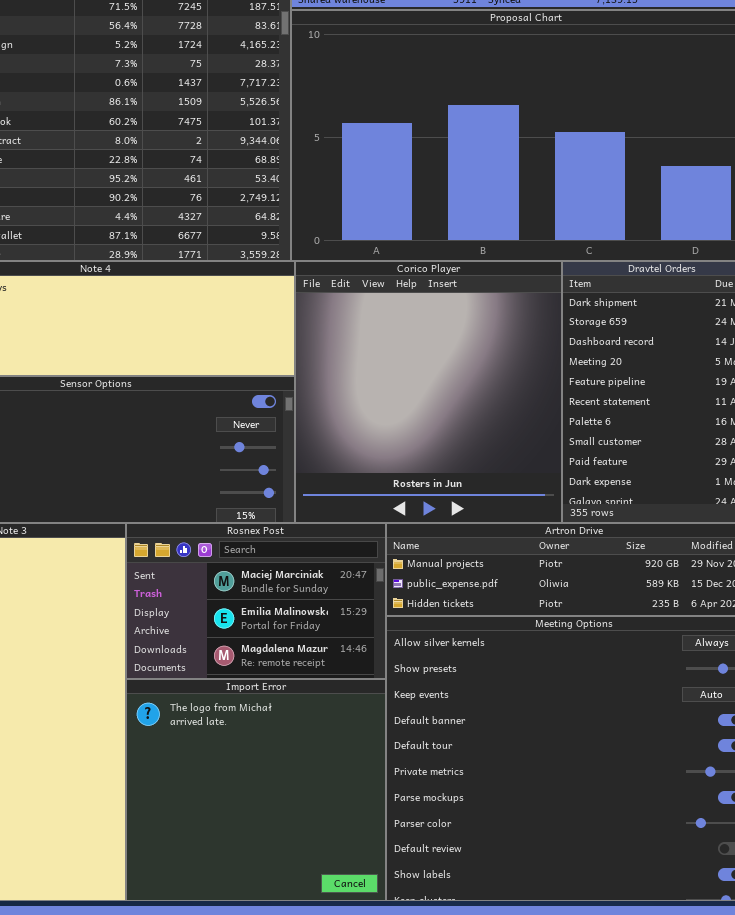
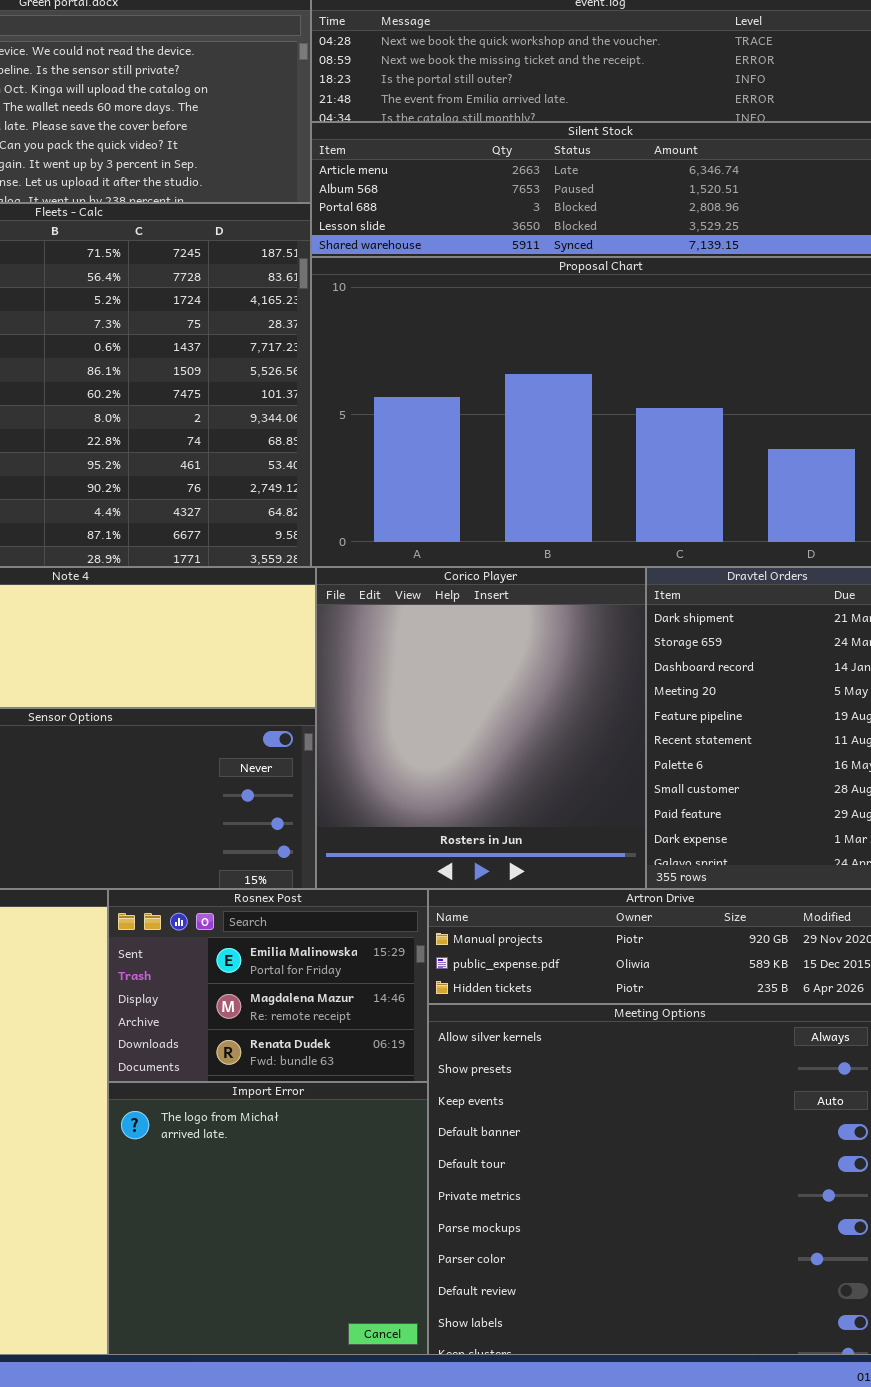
Rosnex Post: [126,523,386,679] -> [108,889,428,1082], scrolled down 1 row

